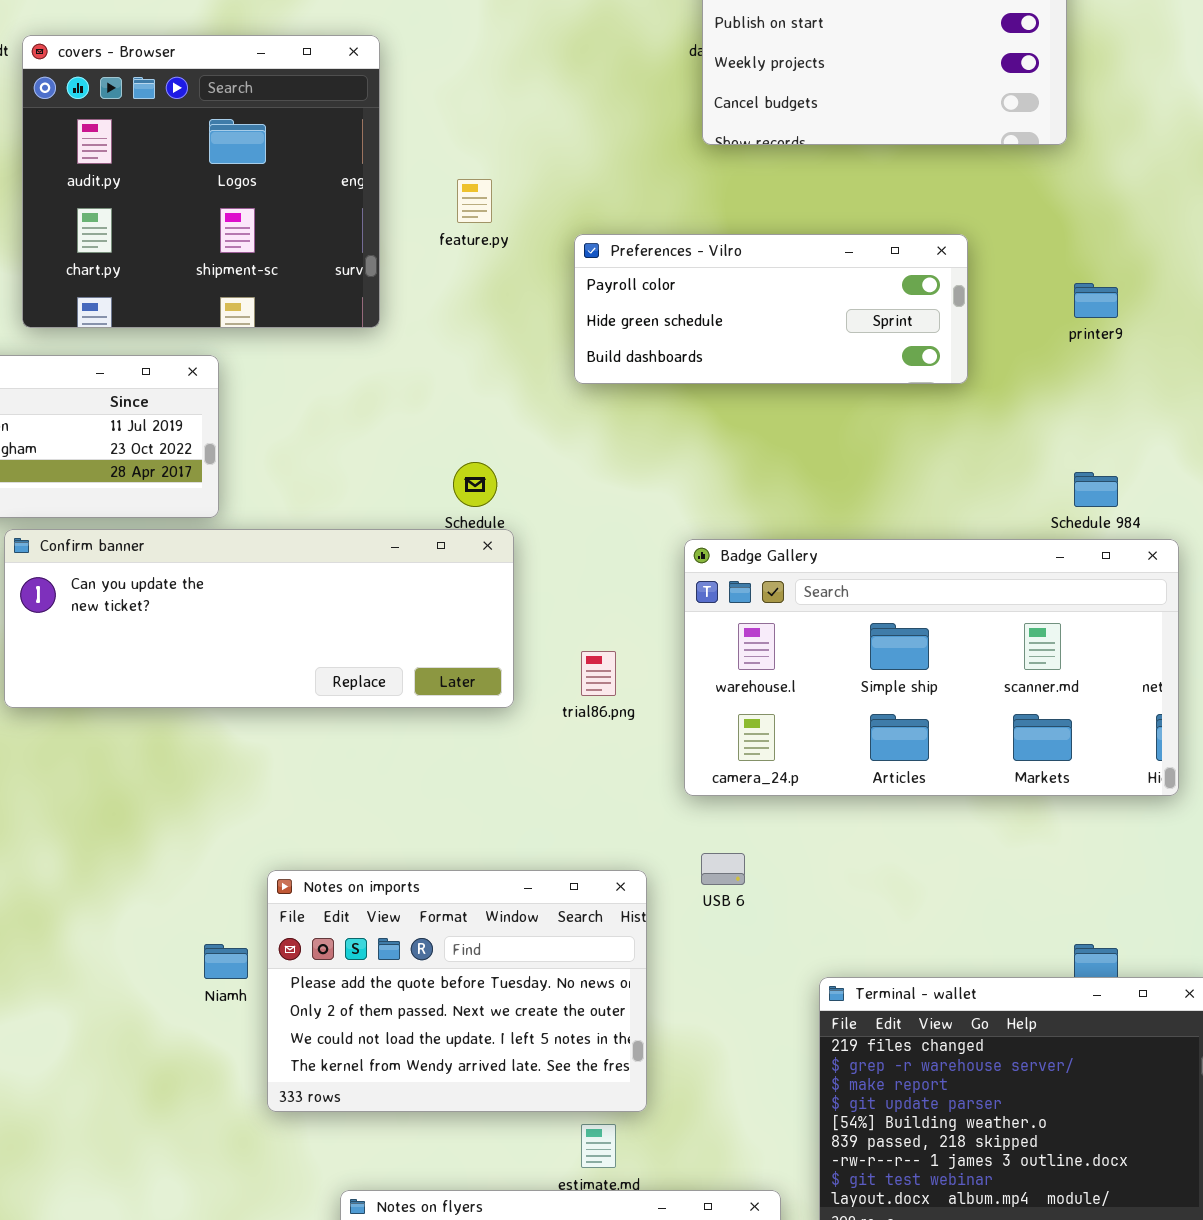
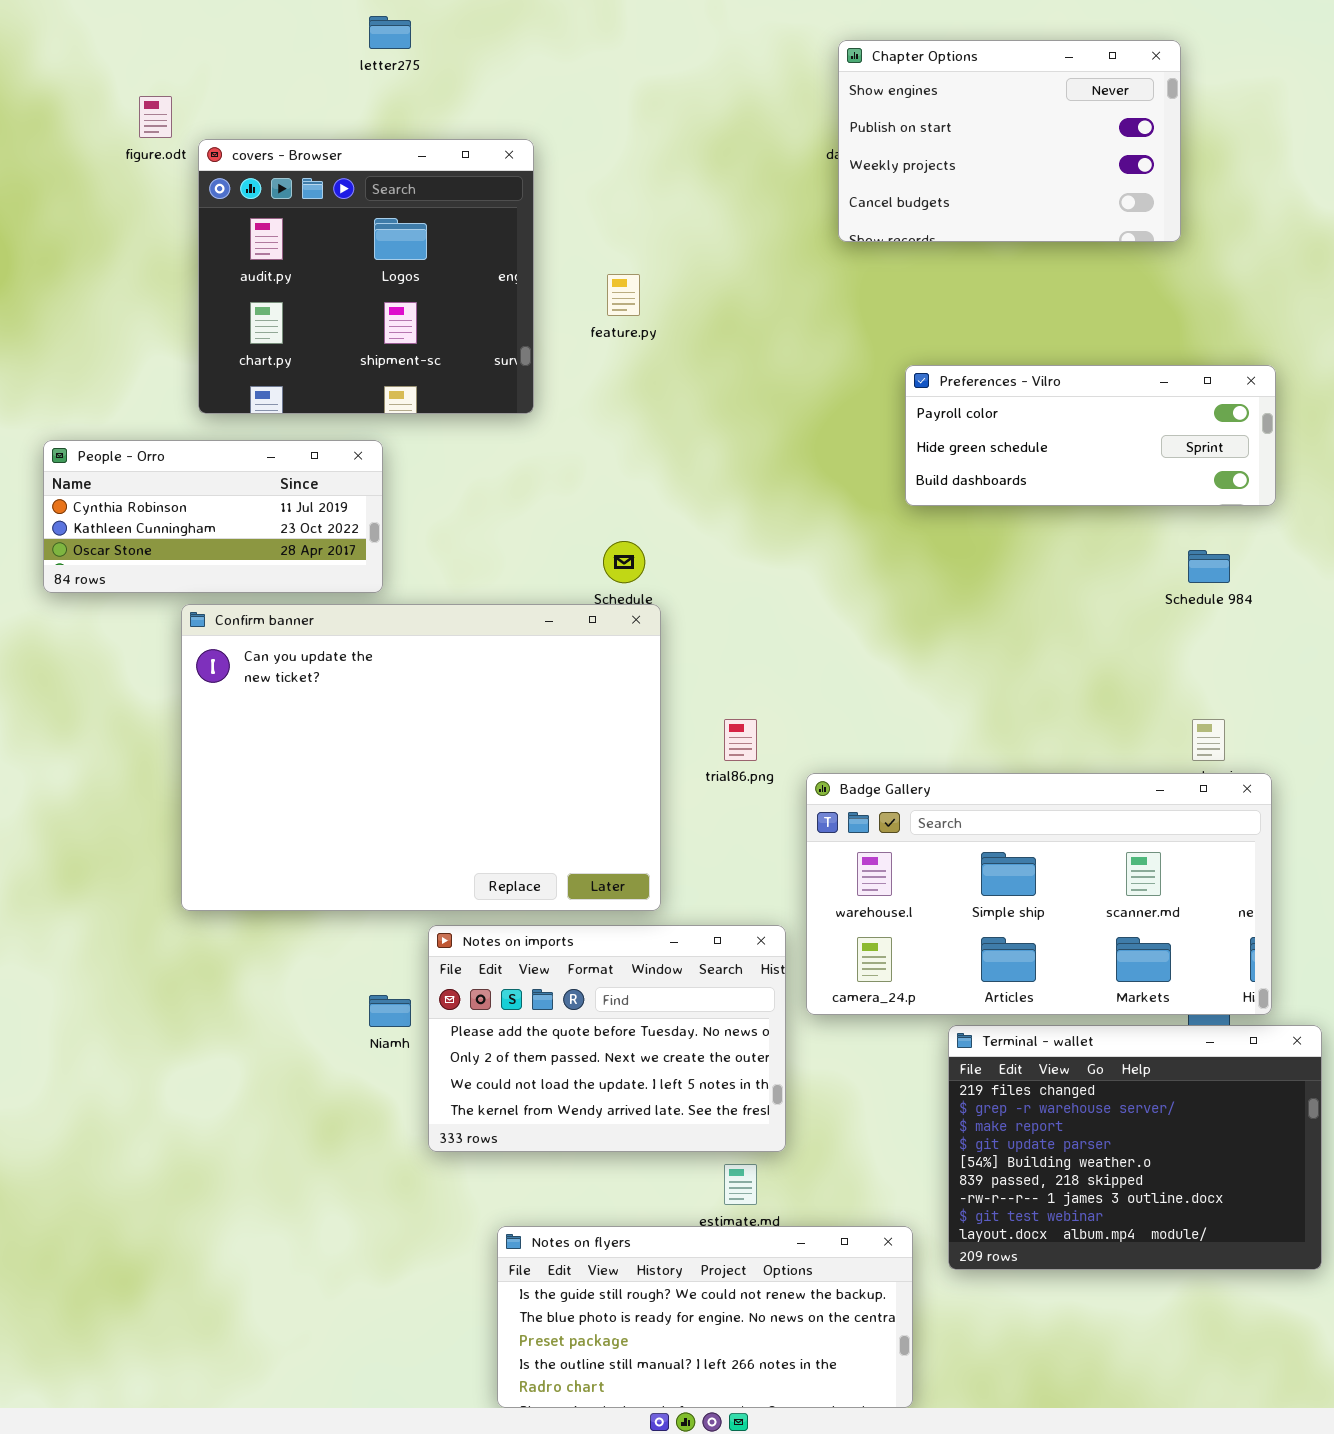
Preferences - Vilro: [574,234,968,384] -> [905,365,1276,506], moved
Confirm banner: [4,529,514,708] -> [181,604,661,911], resized
Badge Gallery: [684,539,1179,796] -> [806,773,1272,1015], moved

